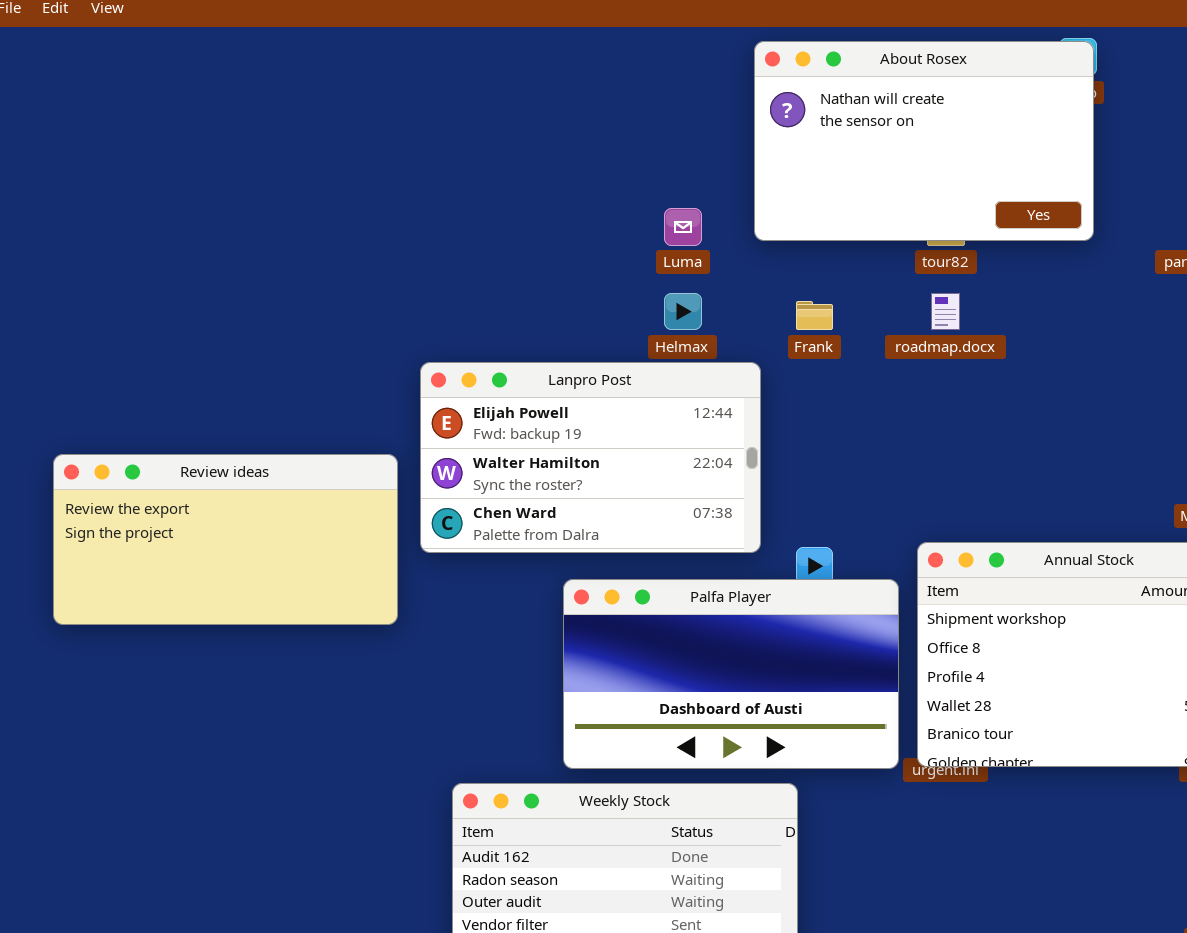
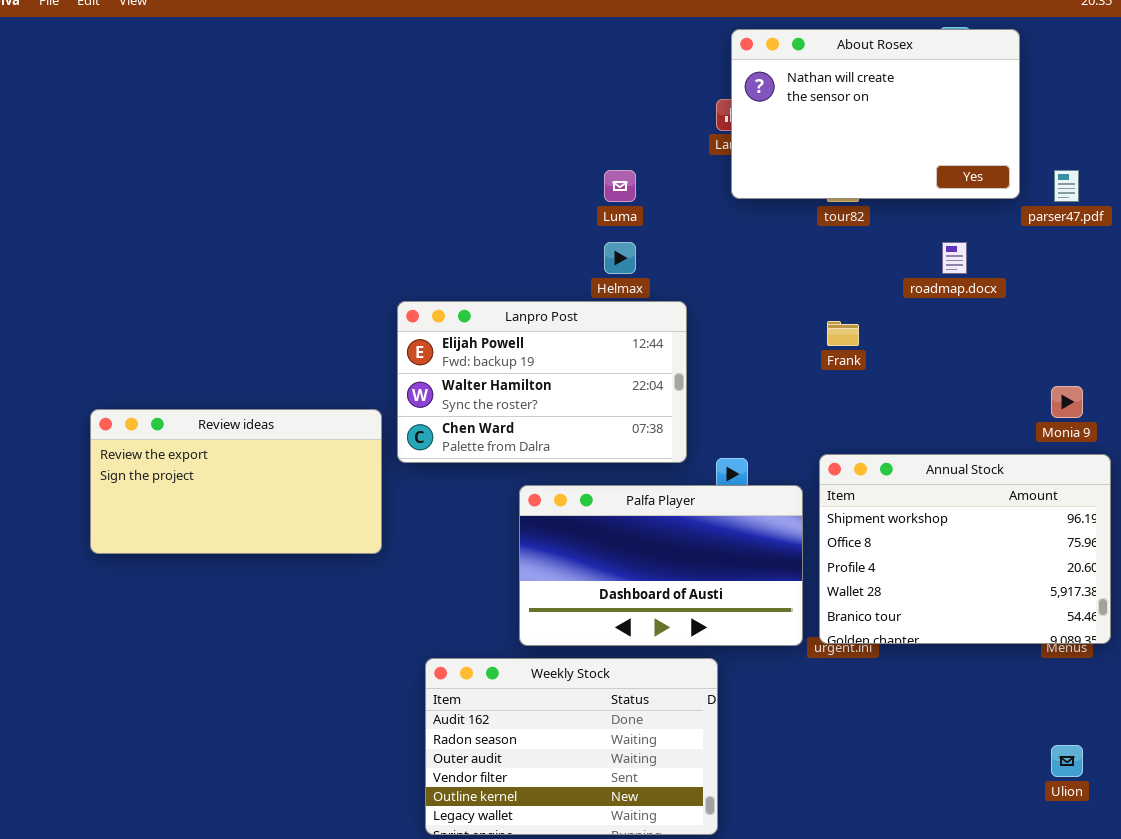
About Rosex: [754,41,1094,241] -> [731,29,1020,199], moved
roadmap.docx: [931,293,960,330] -> [942,242,967,274], moved
Frank: [796,301,833,330] -> [827,321,859,346], moved
Review ideas: [53,454,398,625] -> [90,409,382,554], moved

